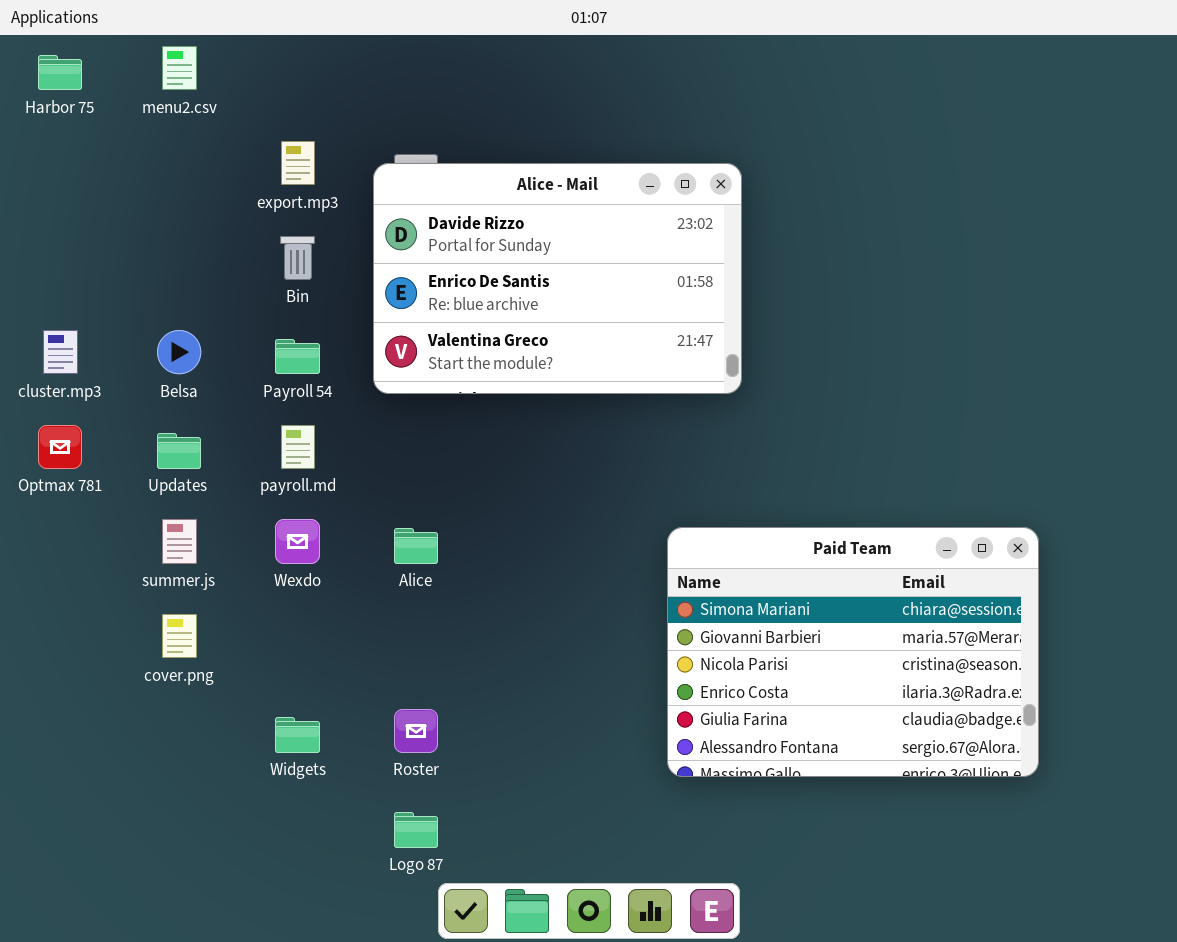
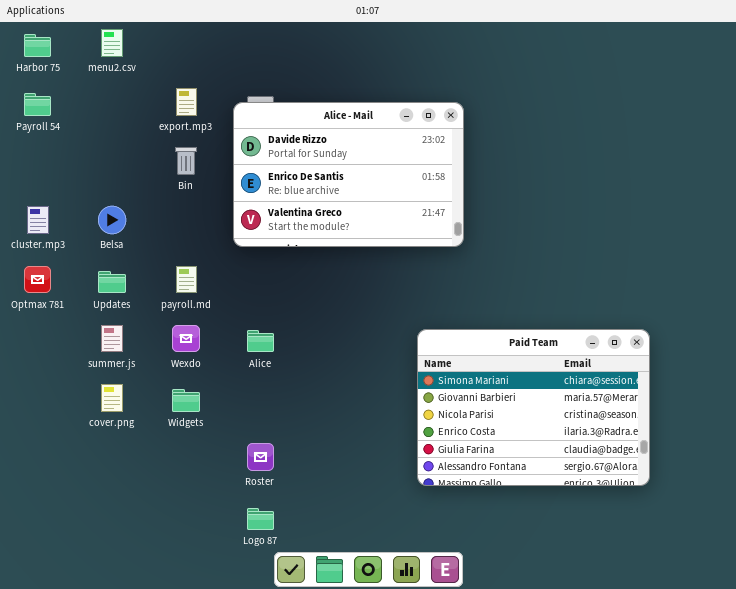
Payroll 54: [275,339,320,374] -> [24,93,51,116], moved
Widgets: [275,717,320,753] -> [172,389,200,412], moved

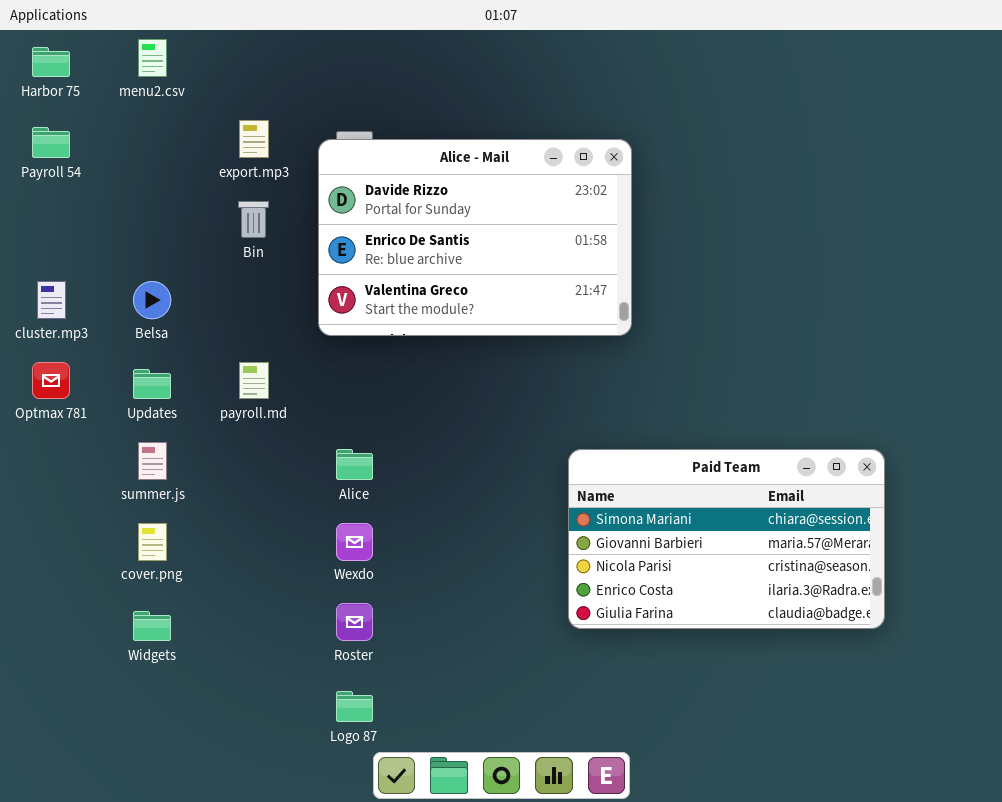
Wexdo: [172,325,200,352] -> [336,523,373,561], moved
Paid Team: [417,329,650,486] -> [568,449,885,629], resized
Widgets: [172,389,200,412] -> [133,611,171,641], moved

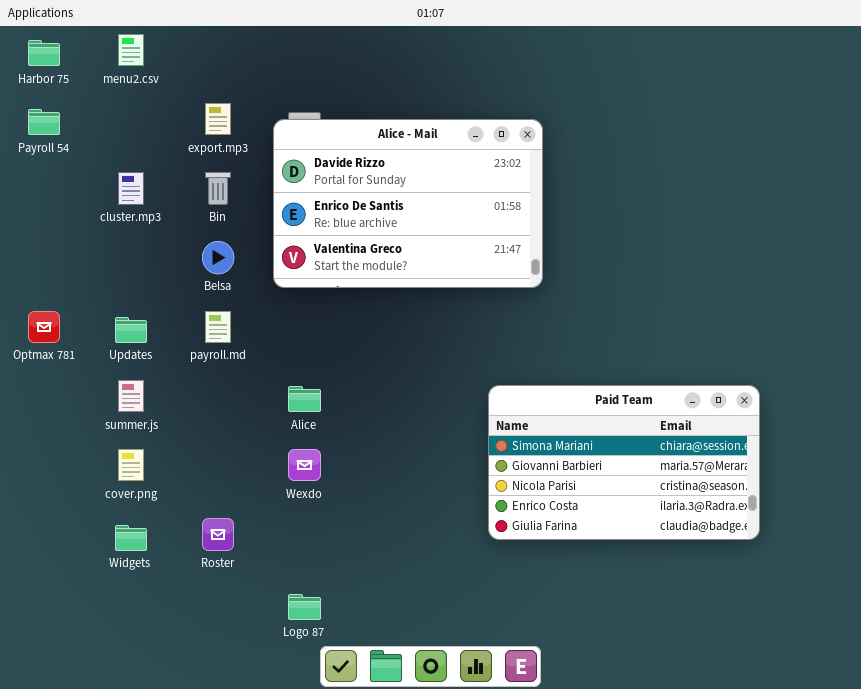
cluster.mp3: [37,281,66,319] -> [118,172,144,205], moved
Belsa: [133,281,171,319] -> [202,241,234,274], moved
Roster: [336,603,373,641] -> [202,518,234,551], moved

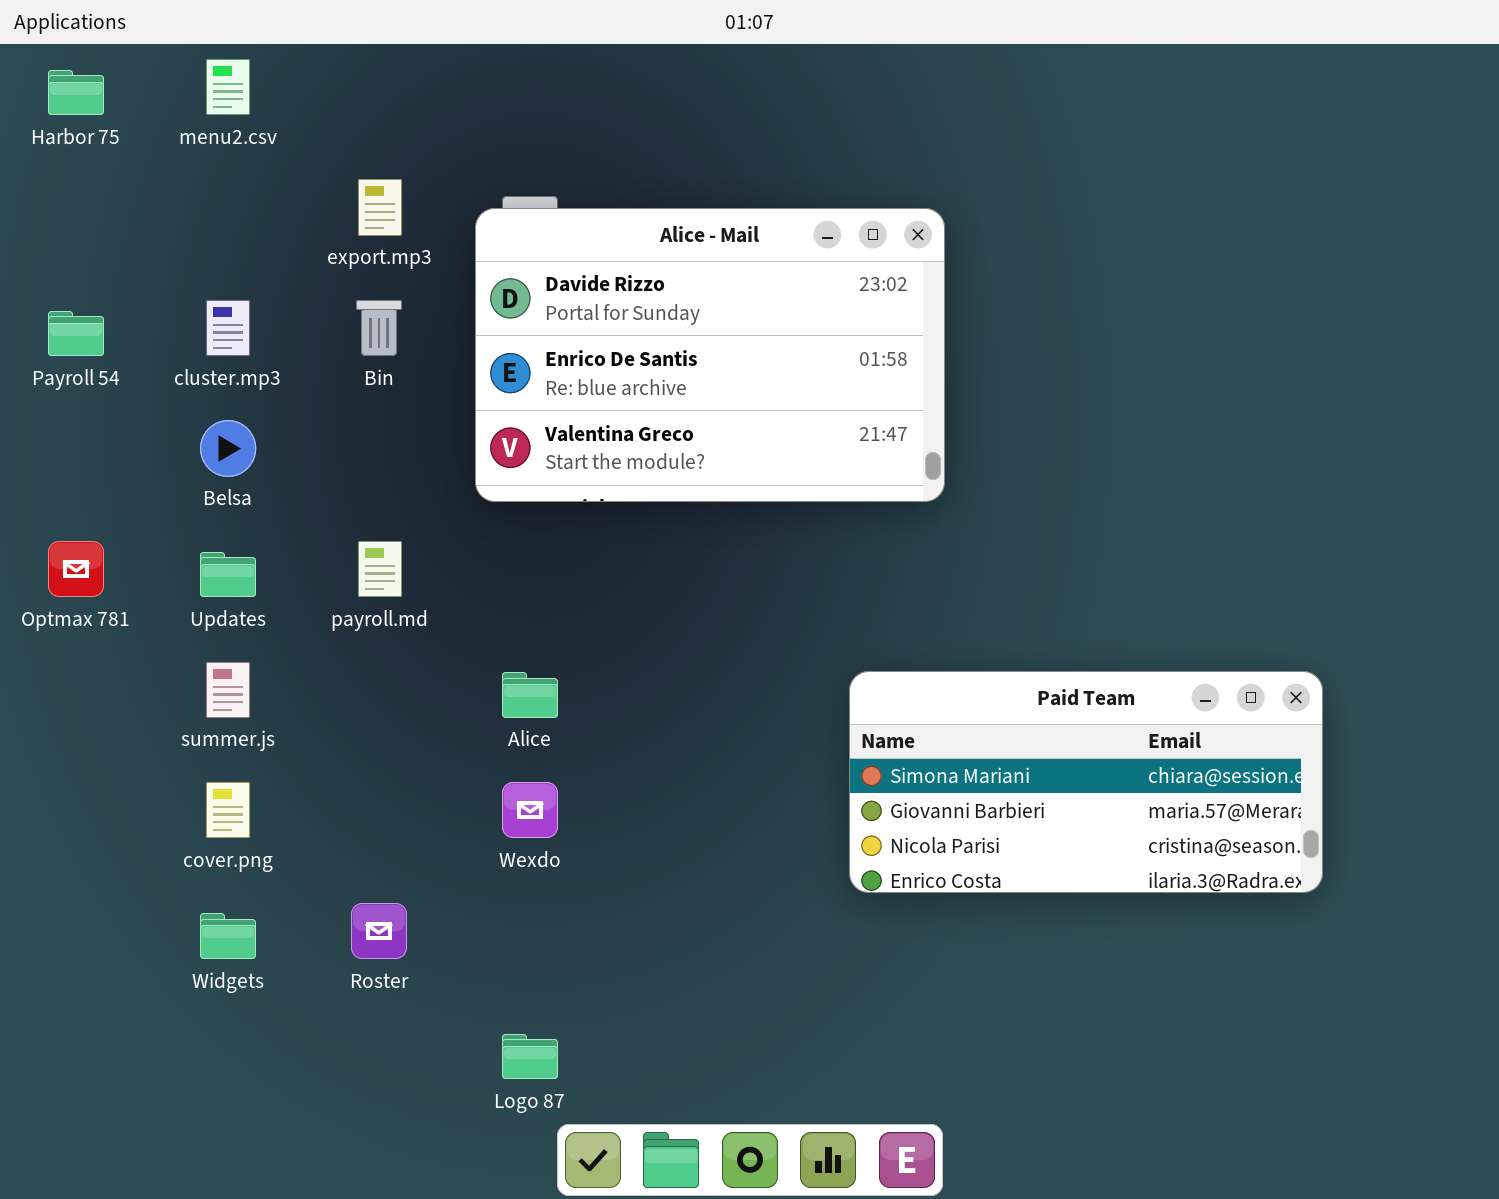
Payroll 54: [28,109,60,135] -> [48,311,104,356], moved
Belsa: [202,241,234,274] -> [200,420,256,477], moved
Paid Team: [488,385,760,540] -> [849,671,1323,893], resized

